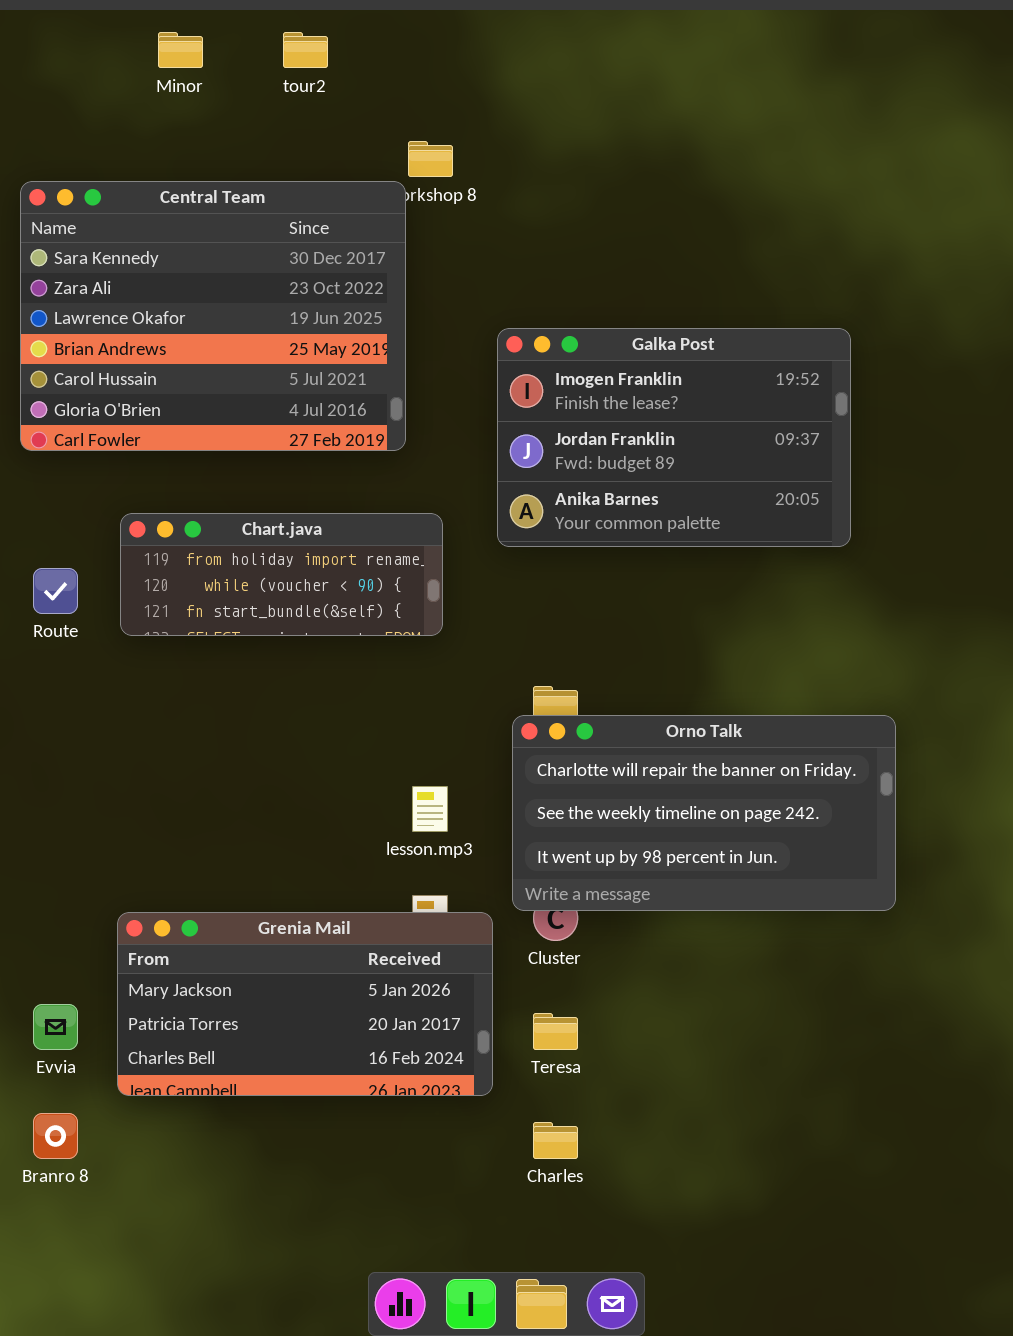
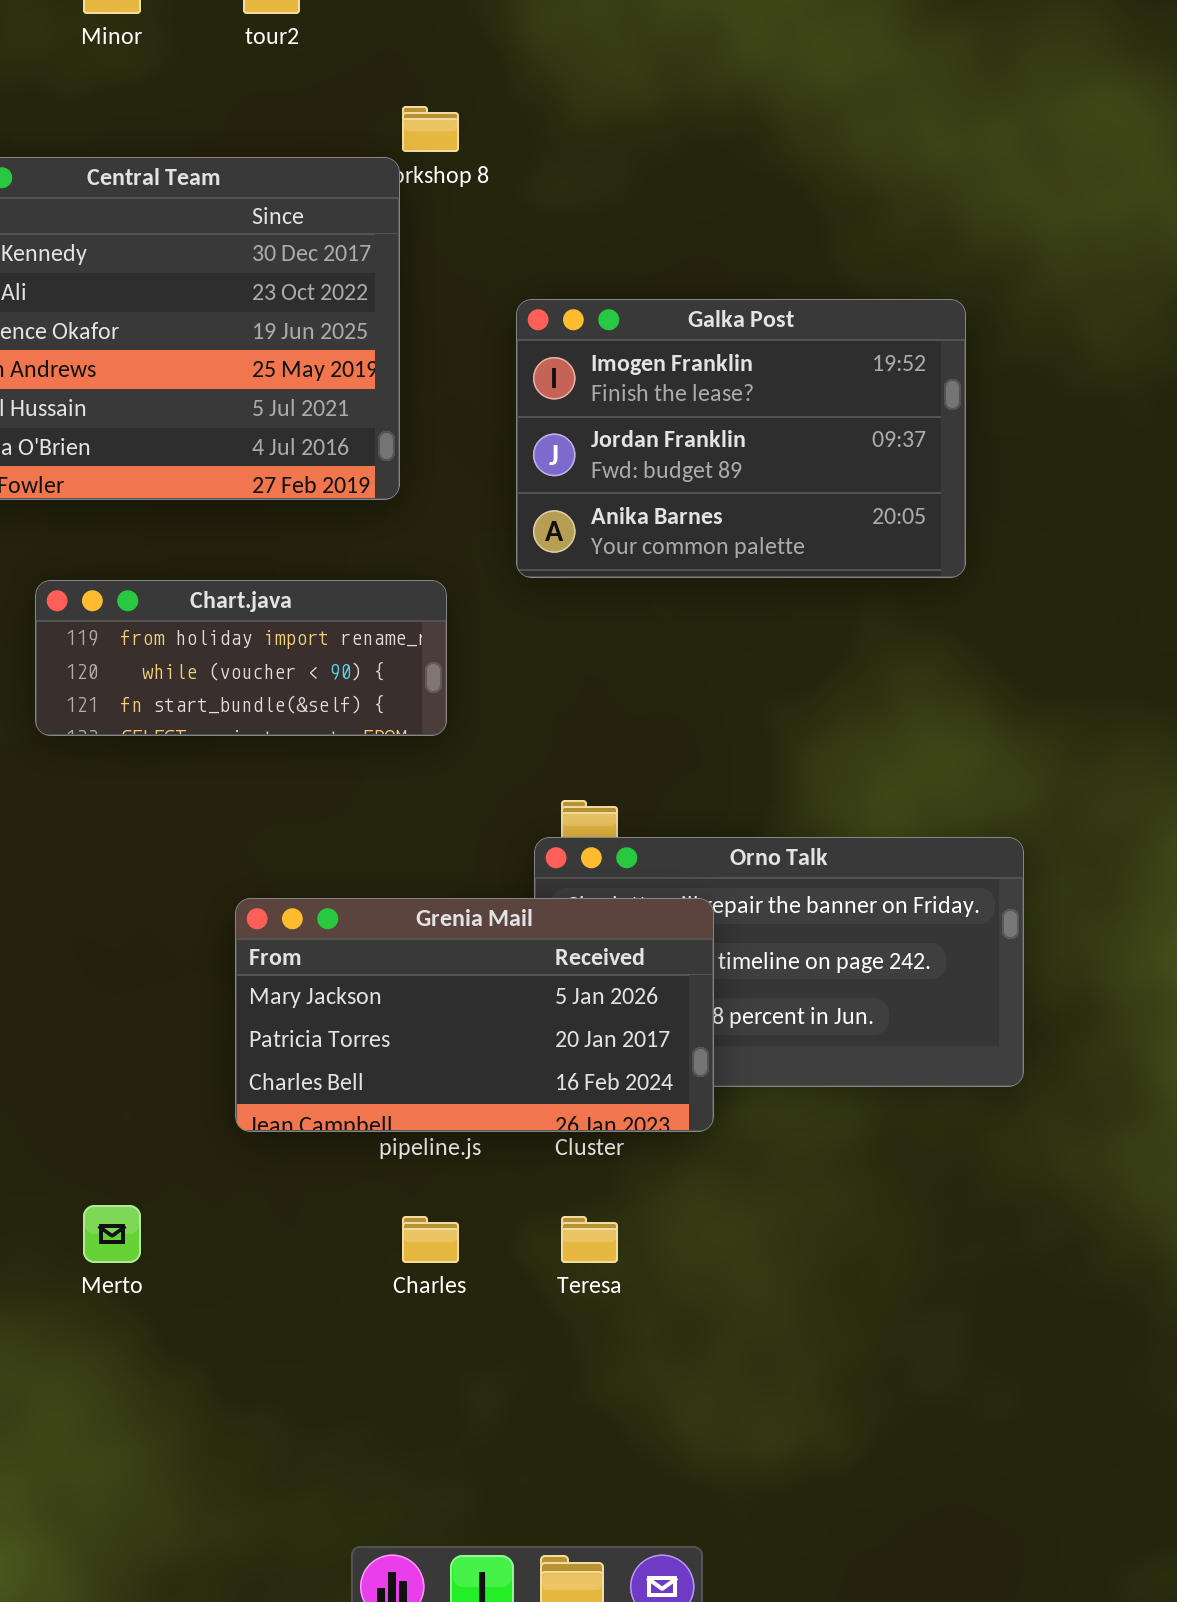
Galka Post: [497,328,851,547] -> [516,299,966,578], moved
Grenia Mail: [117,912,493,1096] -> [235,898,714,1132], moved
Charles: [533,1122,578,1159] -> [402,1216,459,1263], moved

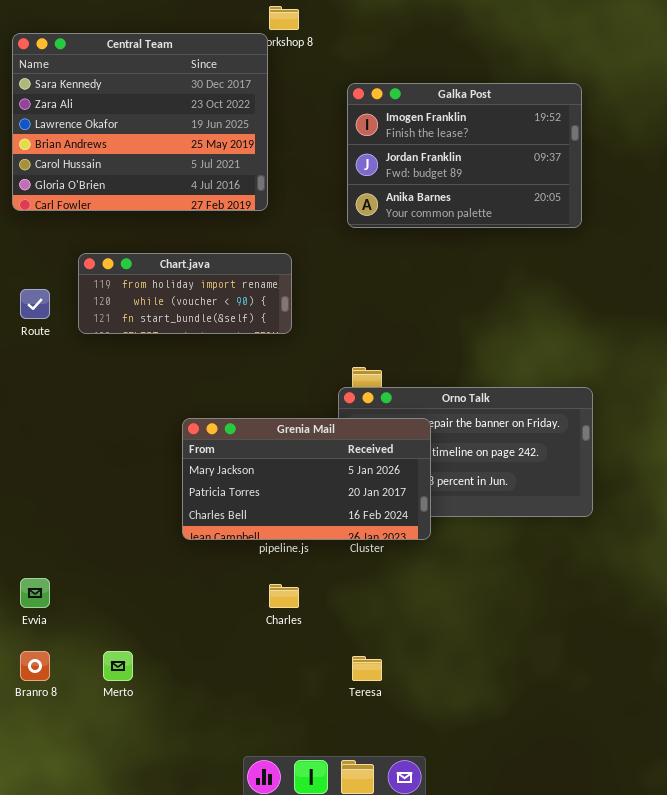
Galka Post: [516,299,966,578] -> [347,83,582,228], moved
Merto: [83,1205,141,1263] -> [103,651,133,681], moved
Teresa: [561,1216,618,1263] -> [352,656,382,681], moved

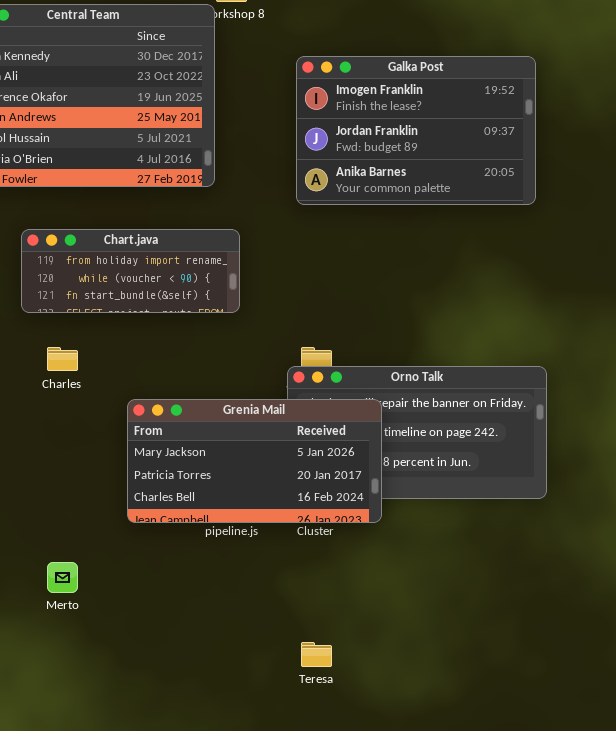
Charles: [269,584,299,608] -> [47,347,78,371], moved
Merto: [103,651,133,681] -> [47,562,78,593], moved

